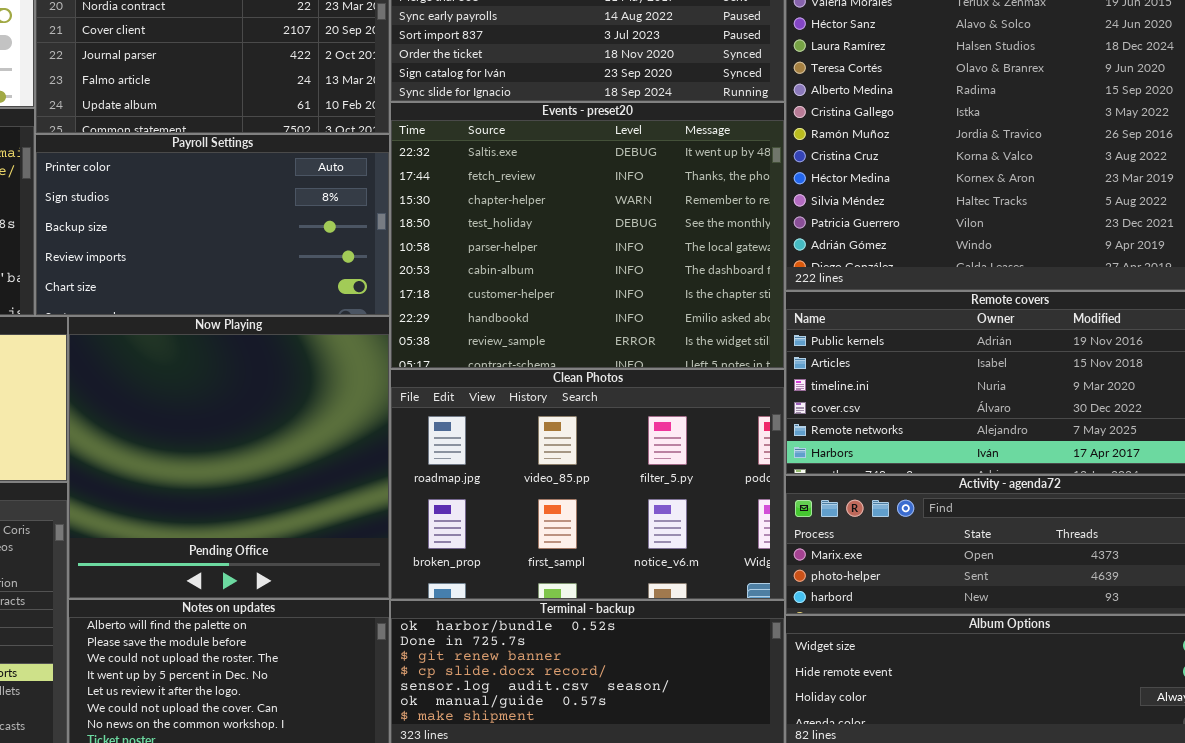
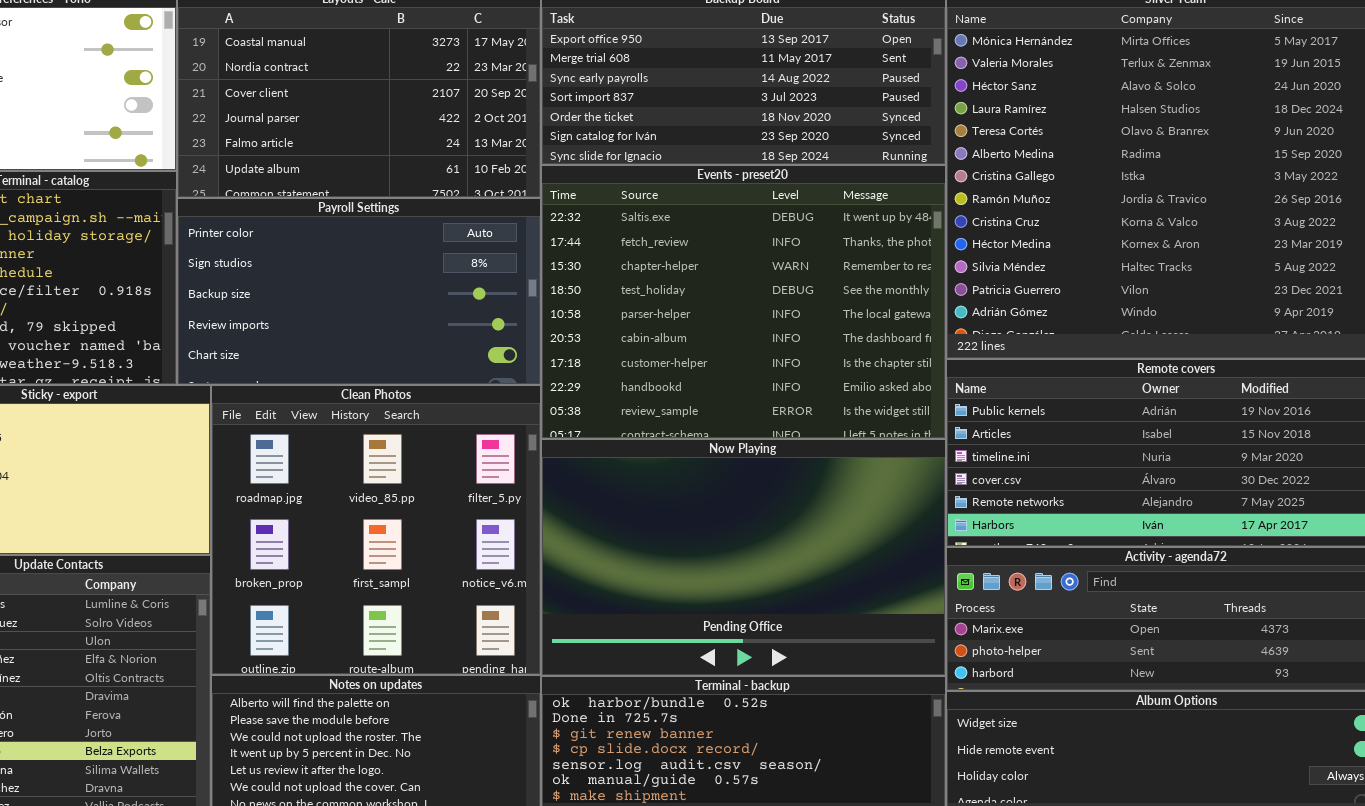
Now Playing: [68,316,390,599] -> [541,439,946,676], moved, resized
Clean Photos: [390,369,785,600] -> [211,385,541,675], moved, resized

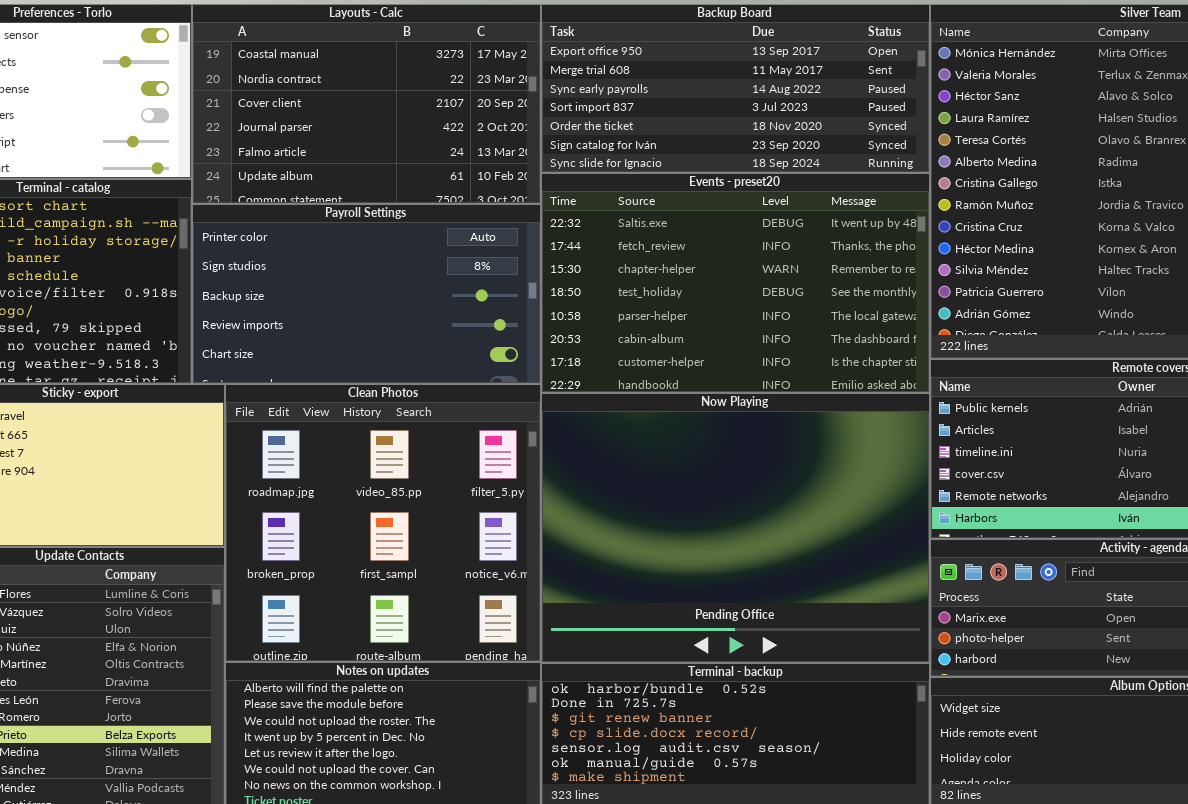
Events - preset20: [541,165,946,439] -> [541,173,930,393], resized
Now Playing: [541,439,946,676] -> [541,393,930,663], resized

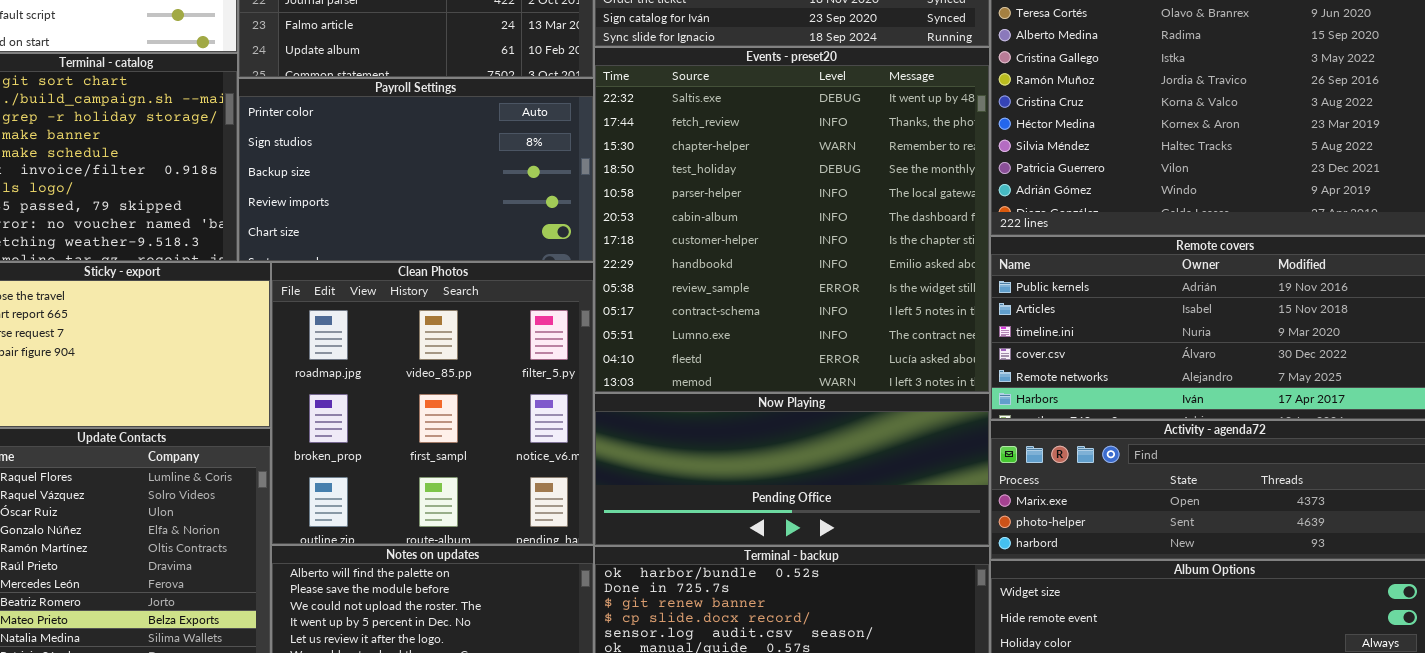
Events - preset20: [541,173,930,393] -> [594,47,990,393], resized
Now Playing: [541,393,930,663] -> [594,393,990,546], resized

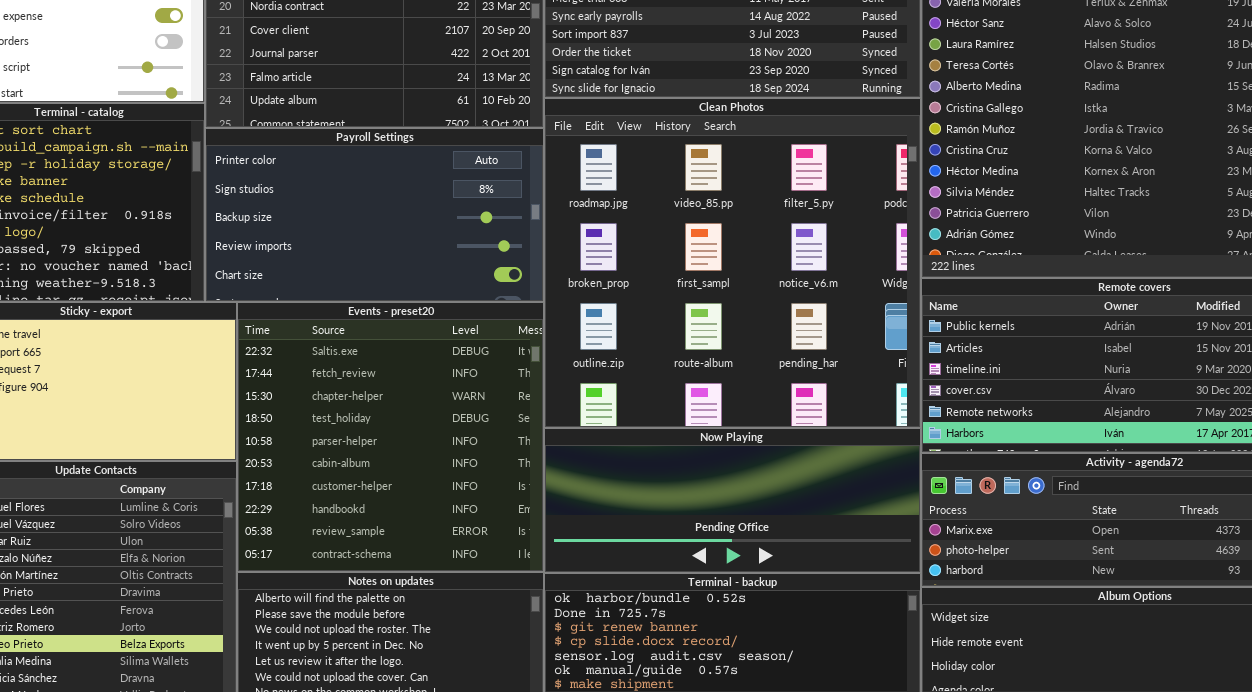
Events - preset20: [594,47,990,393] -> [237,302,544,572], moved, resized
Clean Photos: [271,262,594,545] -> [544,98,921,428], moved, resized

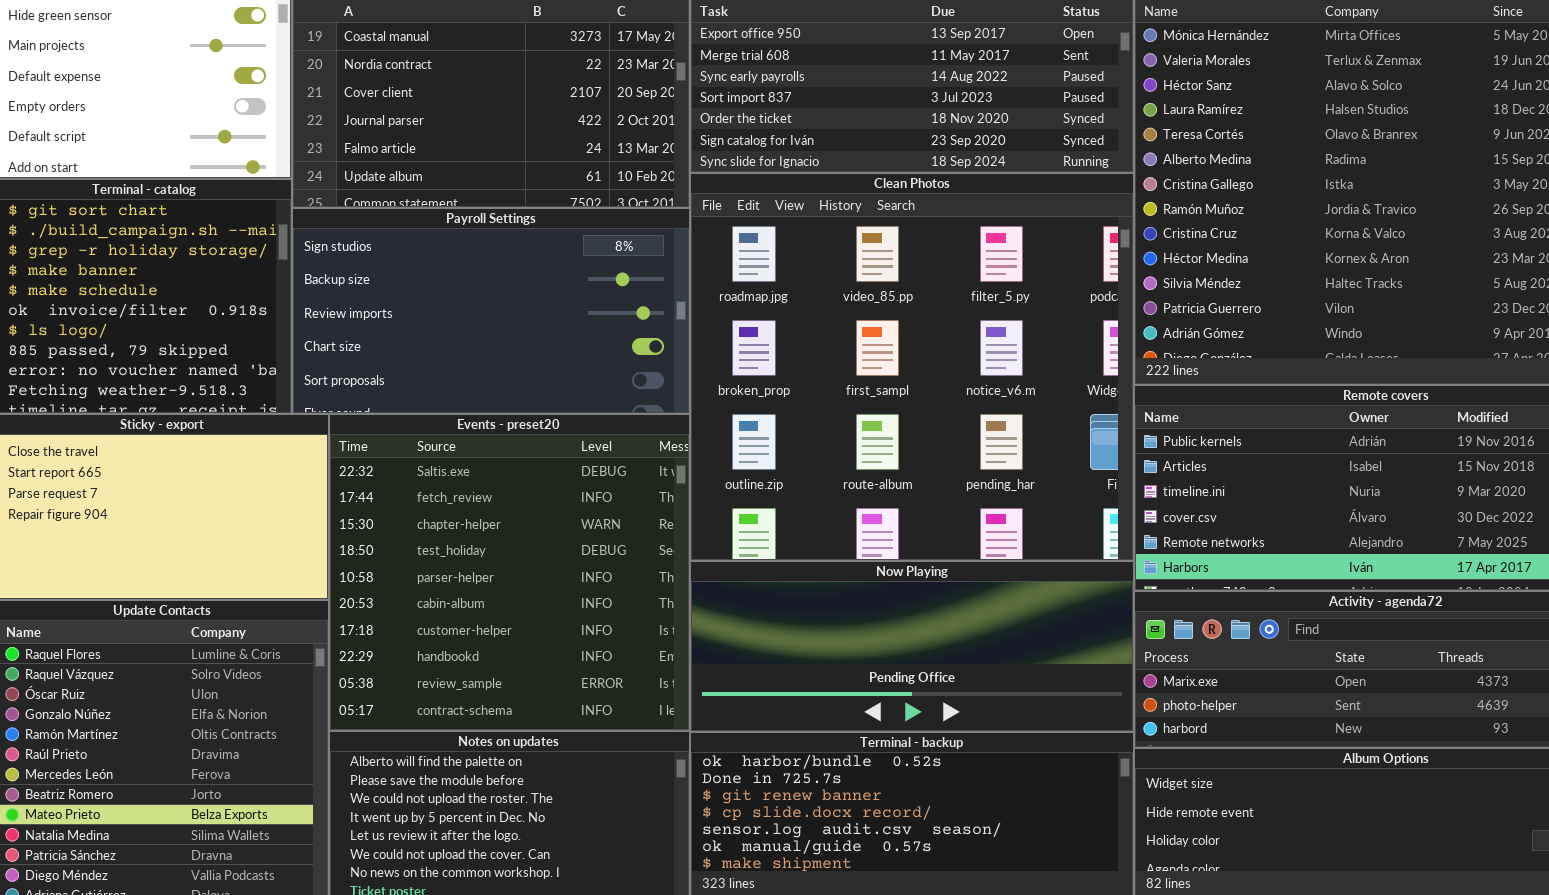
Payroll Settings: [205,128,544,302] -> [292,208,690,414], scrolled down 1 row

